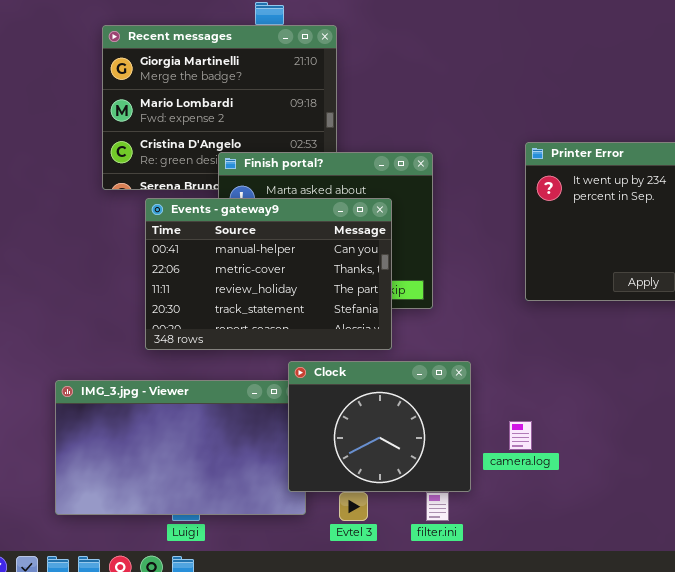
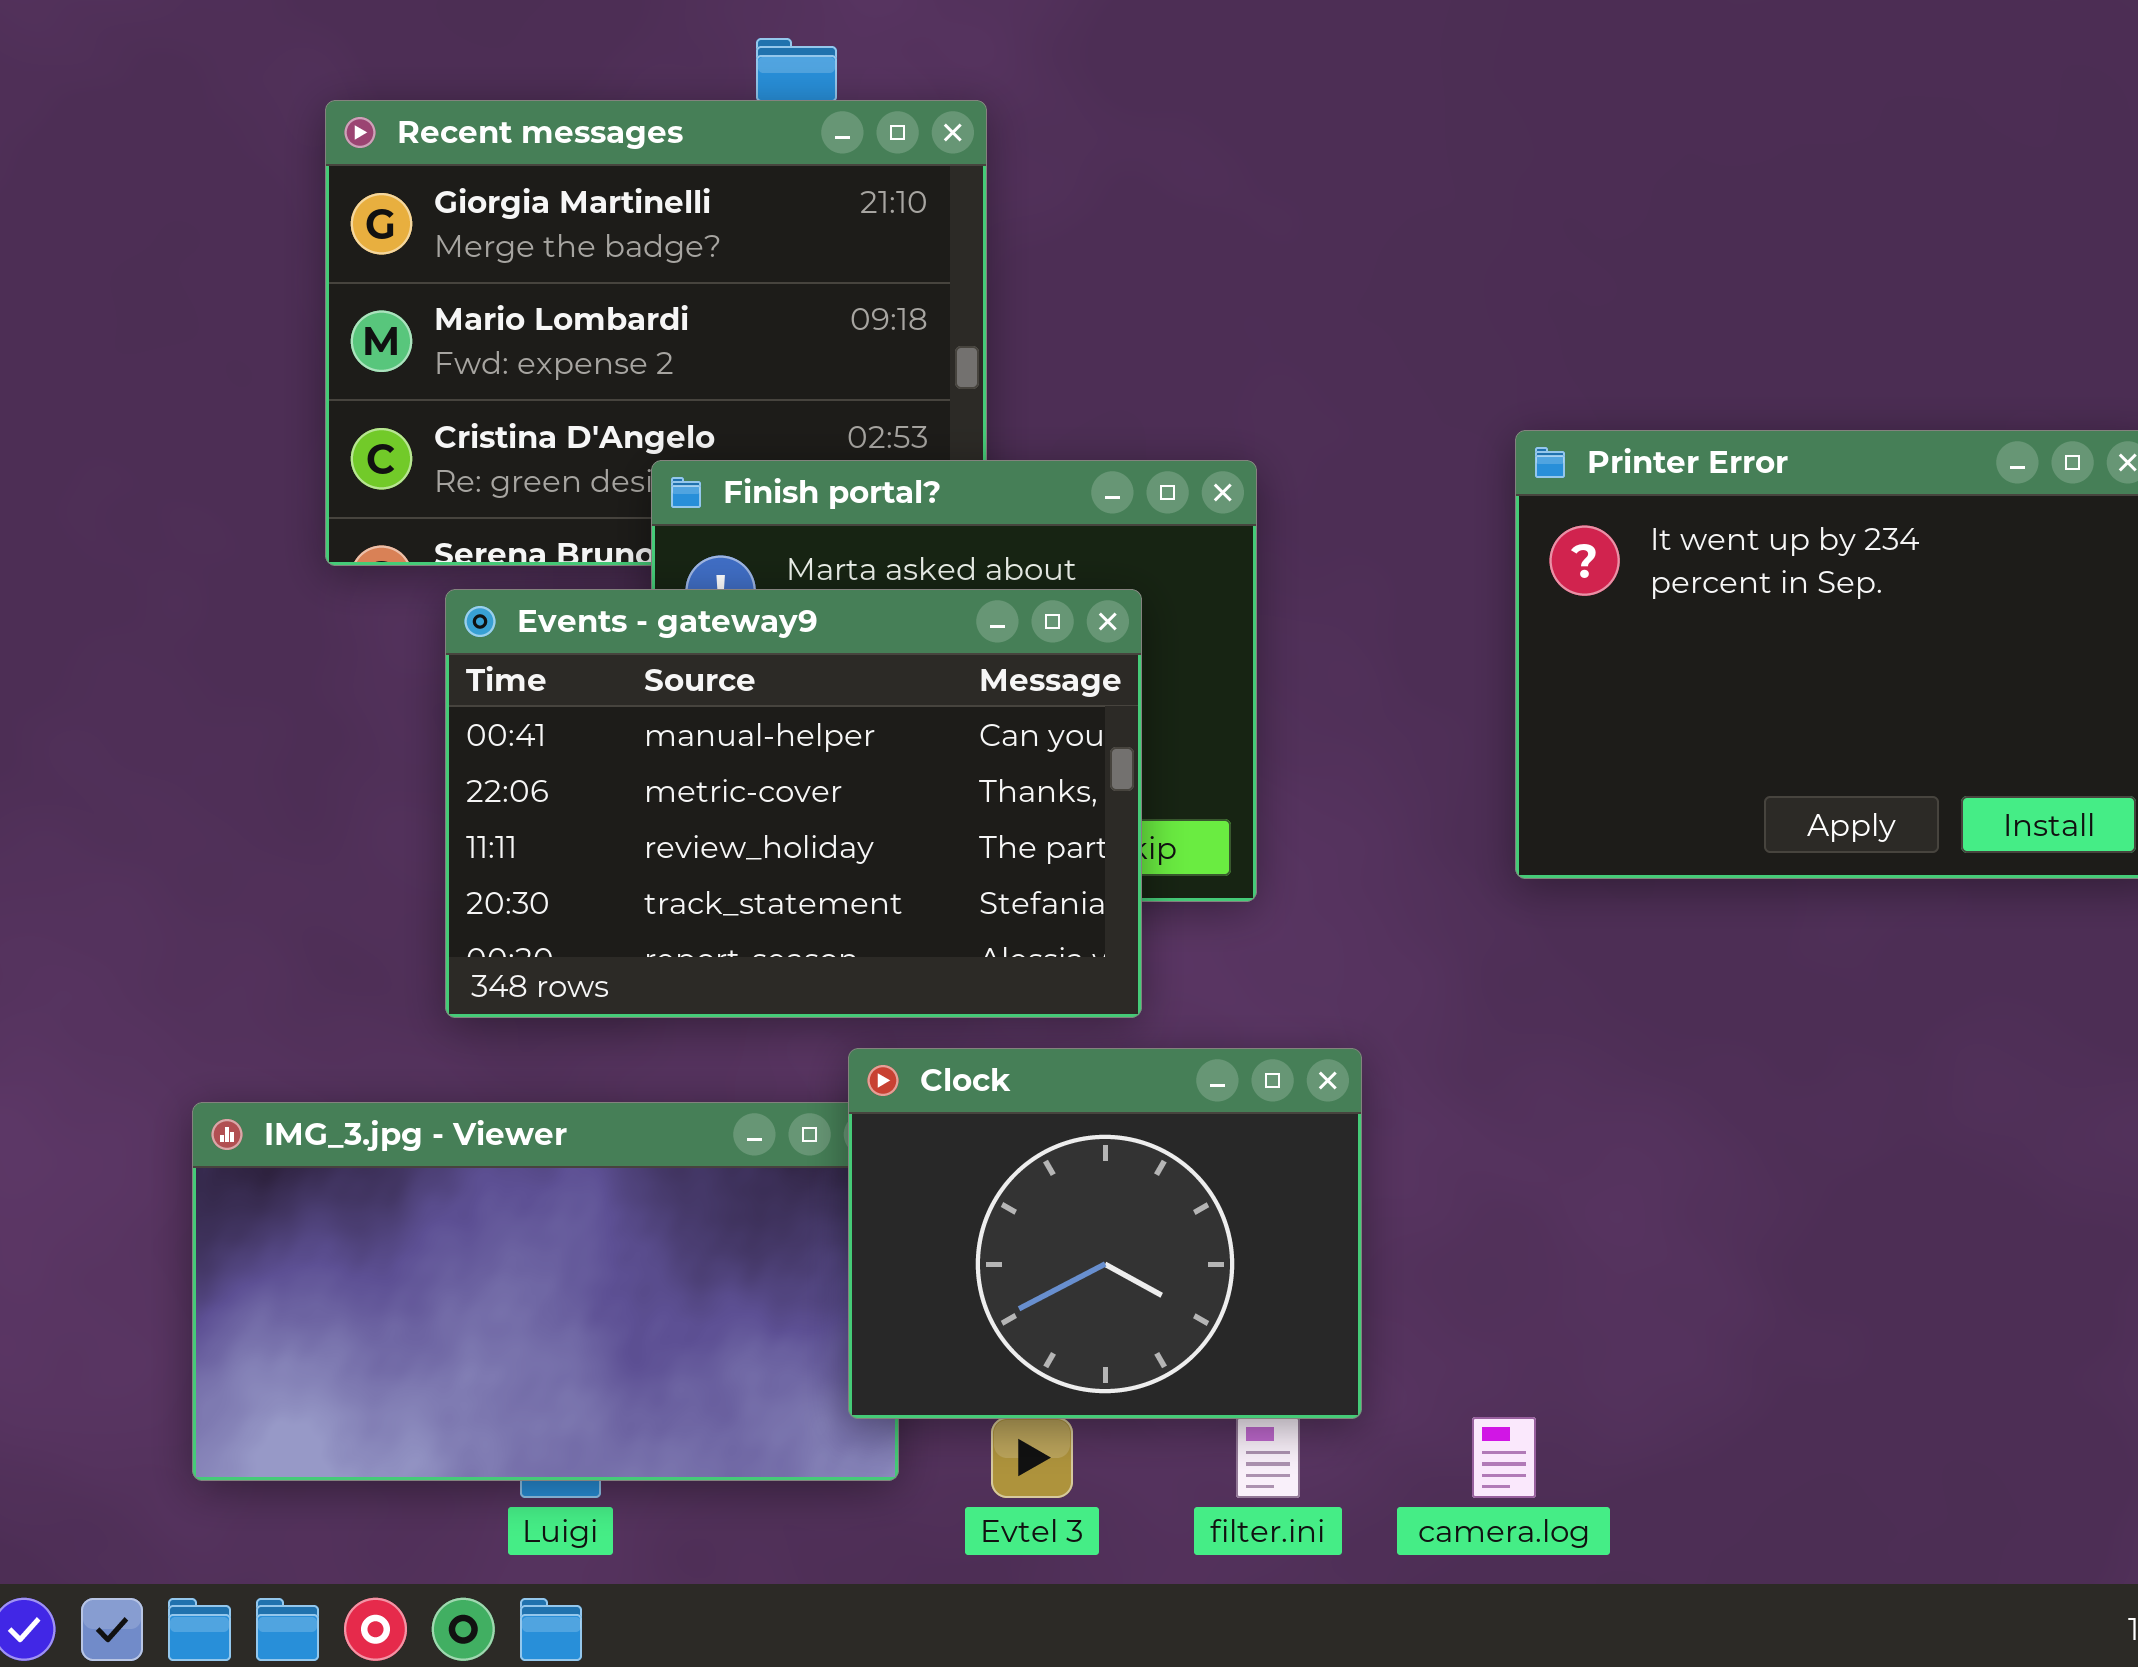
camera.log: [509,421,532,450] -> [1472,1417,1536,1498], moved

